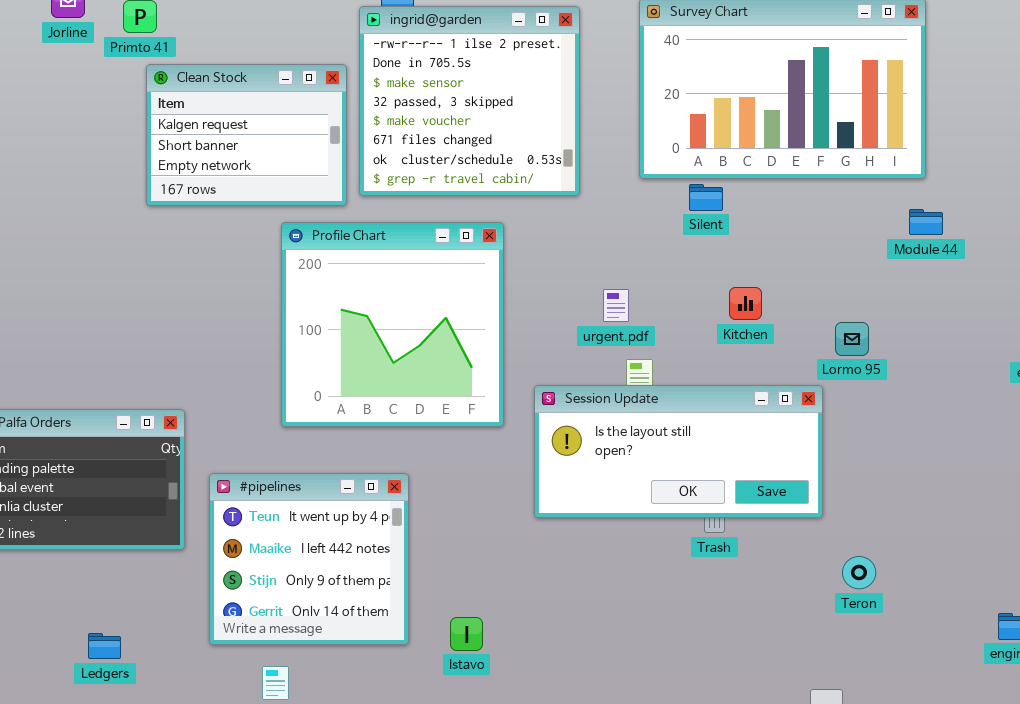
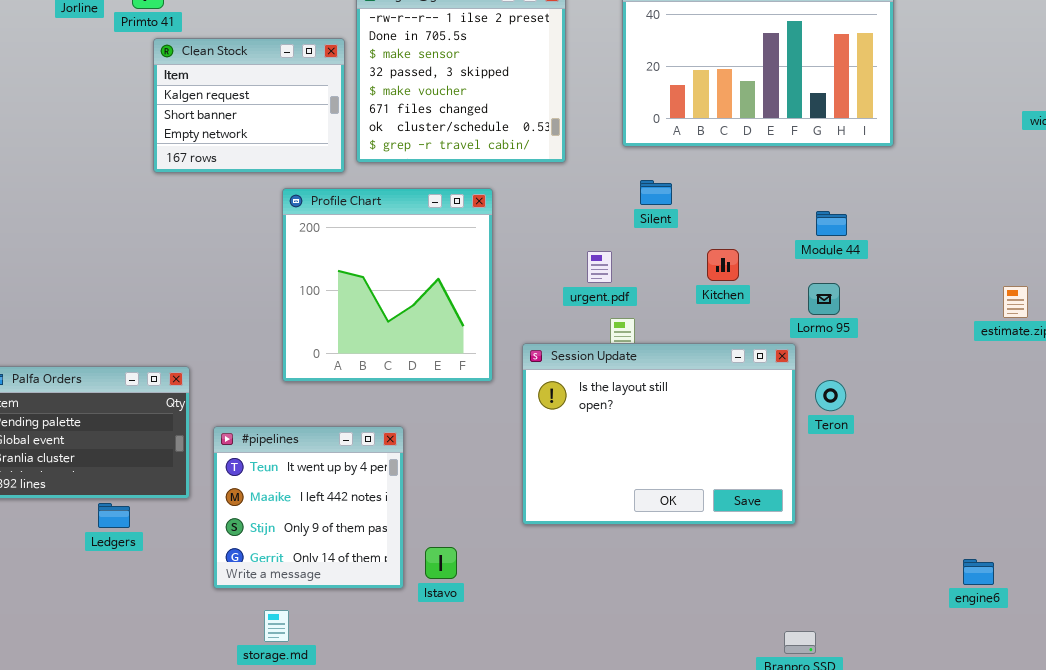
Silent: [689,184,723,211] -> [640,180,672,205], moved
Module 44: [909,209,943,235] -> [816,211,847,236], moved
Session Update: [534,385,823,518] -> [522,343,796,525], resized
Teron: [842,556,876,589] -> [815,380,846,411], moved
Istavo: [450,617,483,651] -> [425,547,457,579], moved
Ledgers: [88,633,121,659] -> [98,503,130,528], moved

